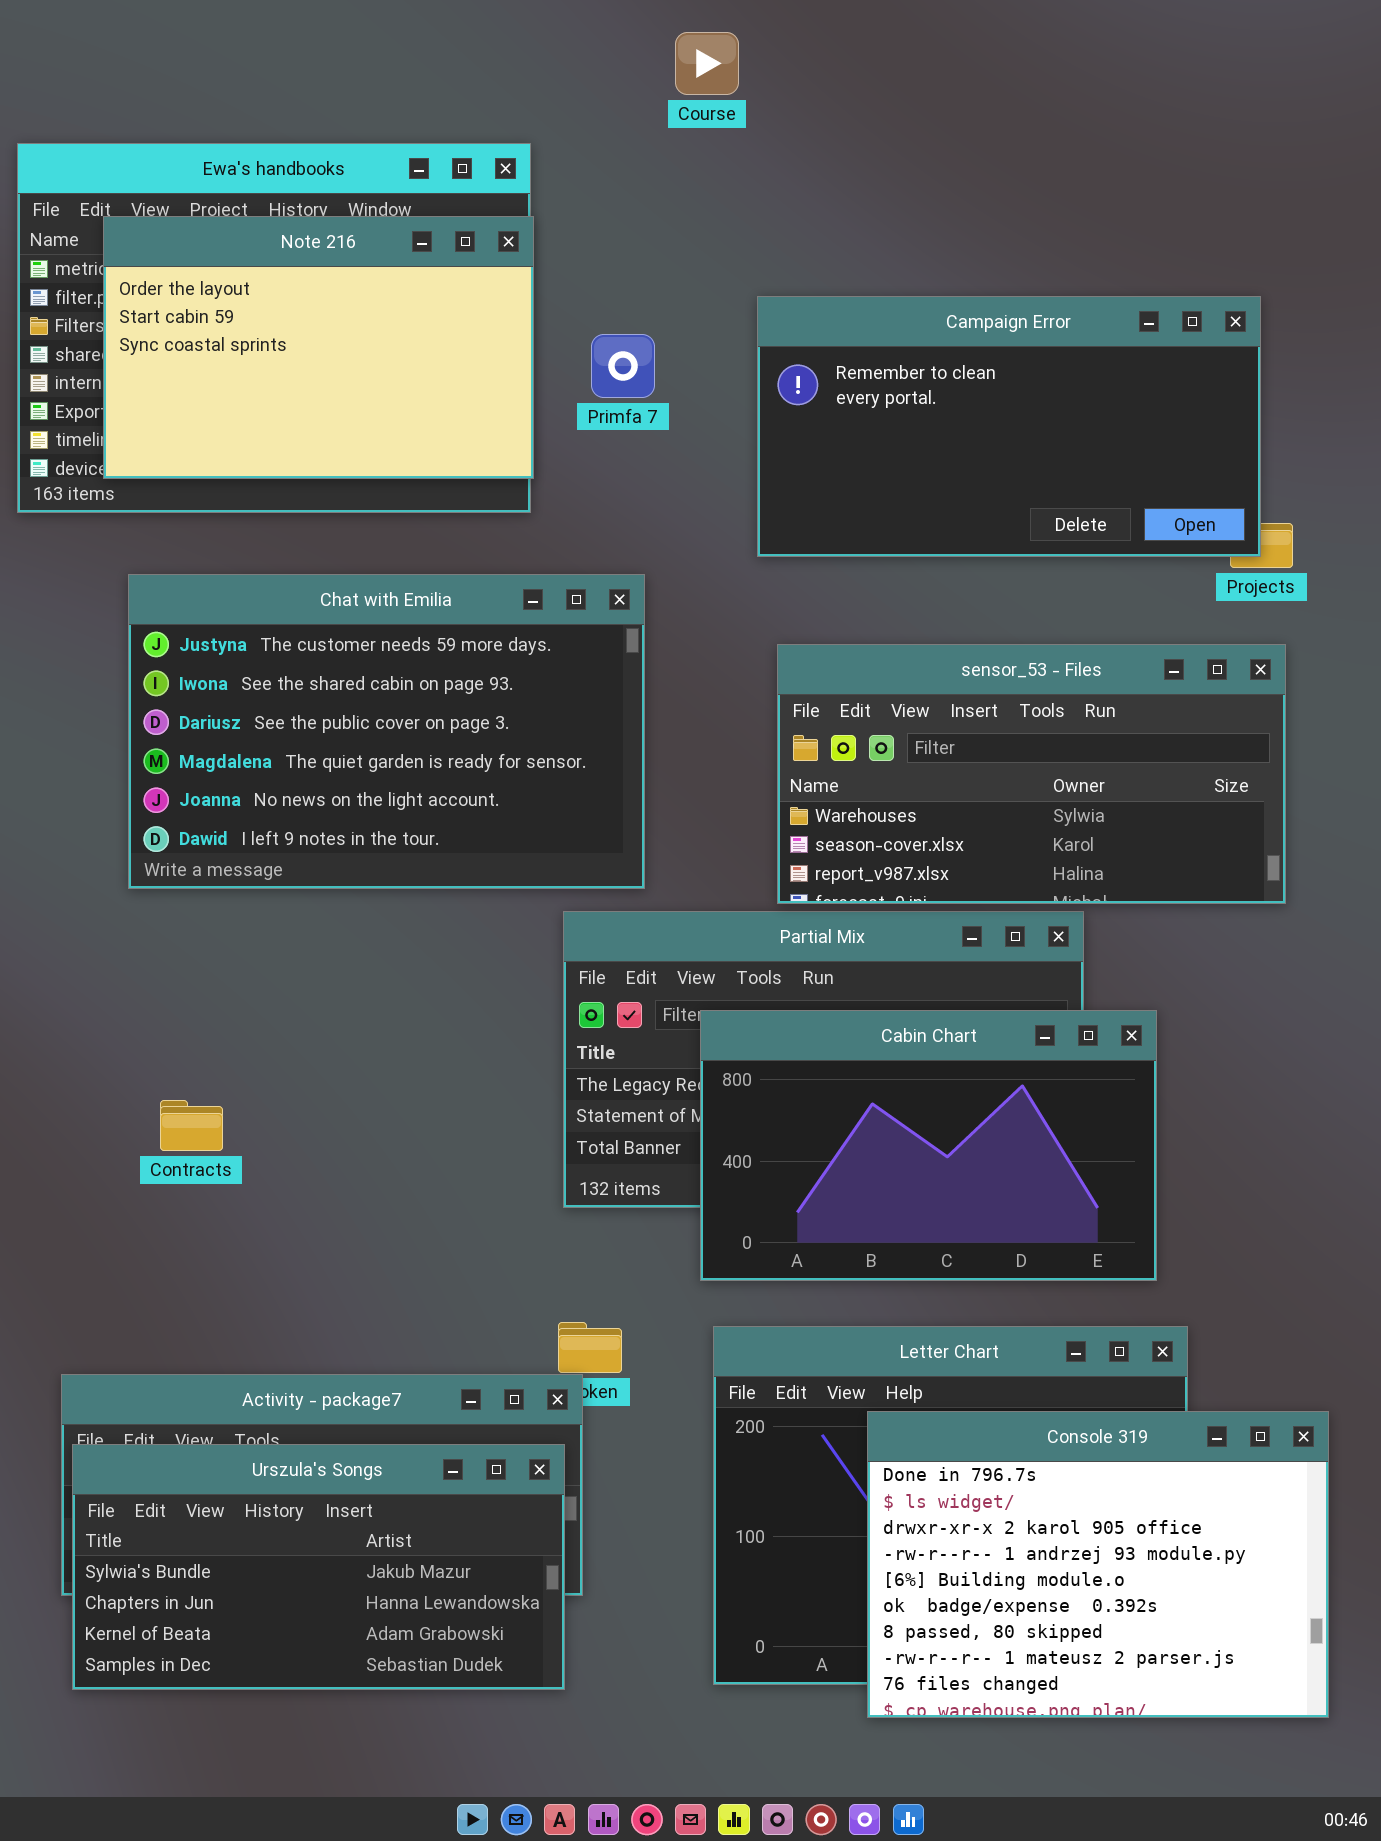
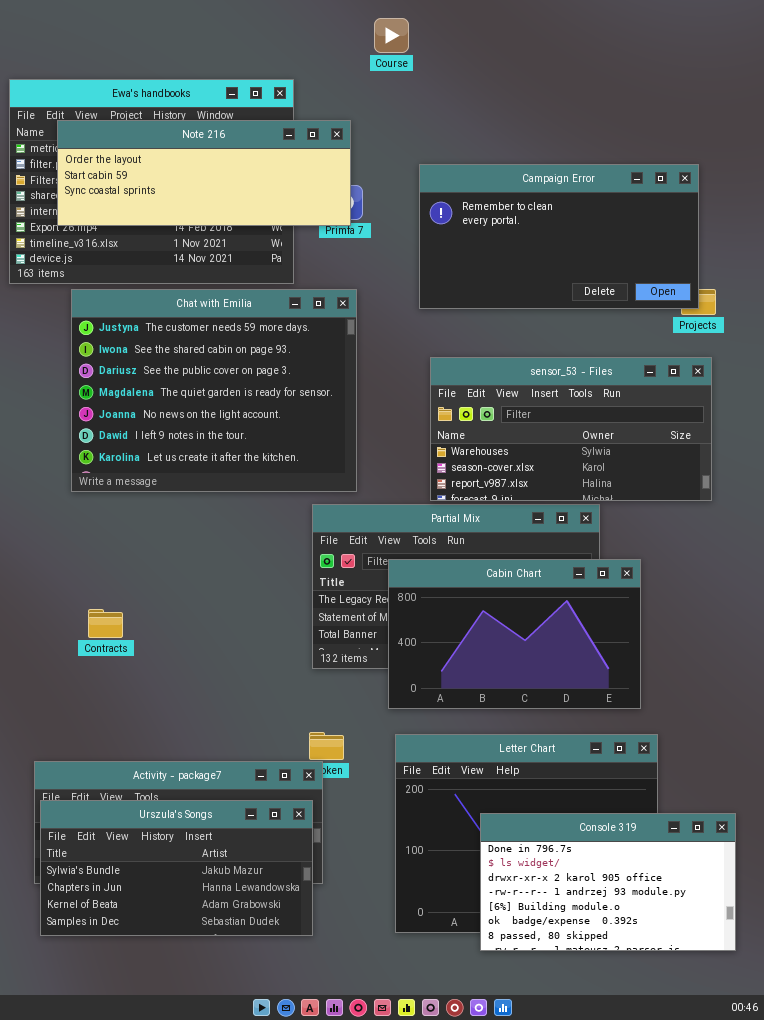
Note 216: [103,216,534,479] -> [57,120,351,226], resized
Chat with Emilia: [128,574,645,889] -> [71,289,357,492], resized
Console 319: [867,1411,1329,1718] -> [480,813,736,951], resized

